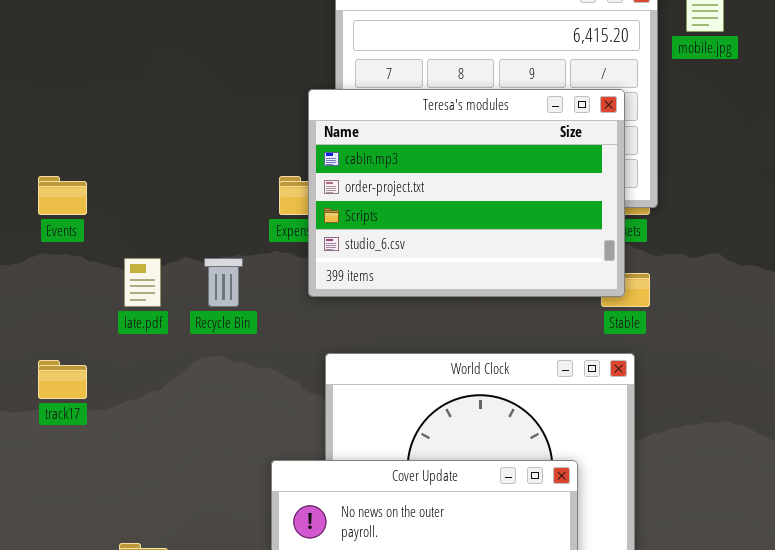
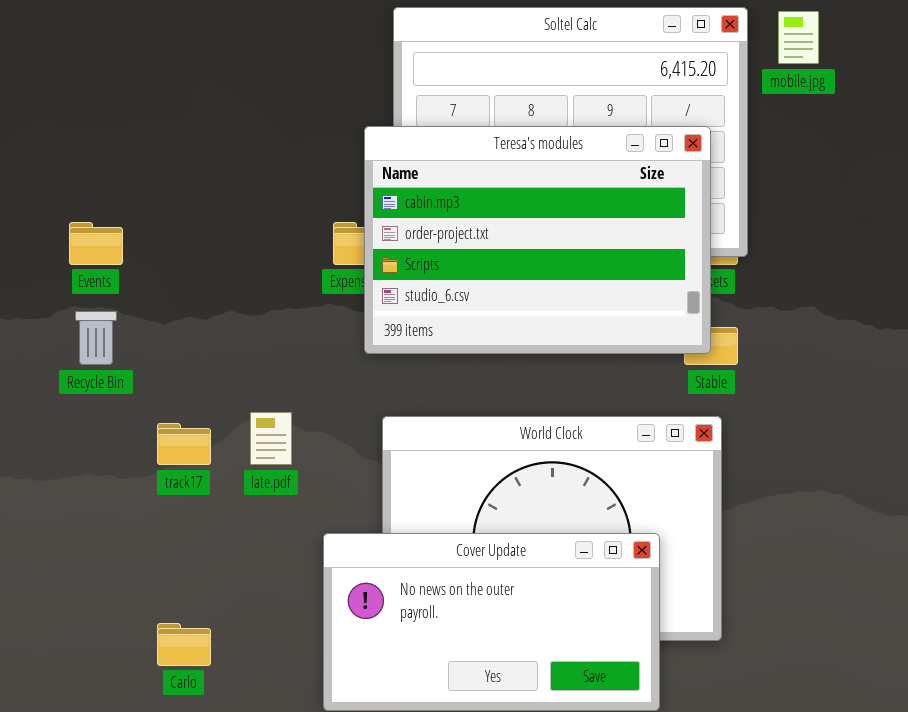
late.pdf: [124,258,161,307] -> [250,412,292,465], moved
Recycle Bin: [204,258,243,307] -> [75,311,117,365], moved
track17: [38,360,87,399] -> [157,423,211,465], moved

